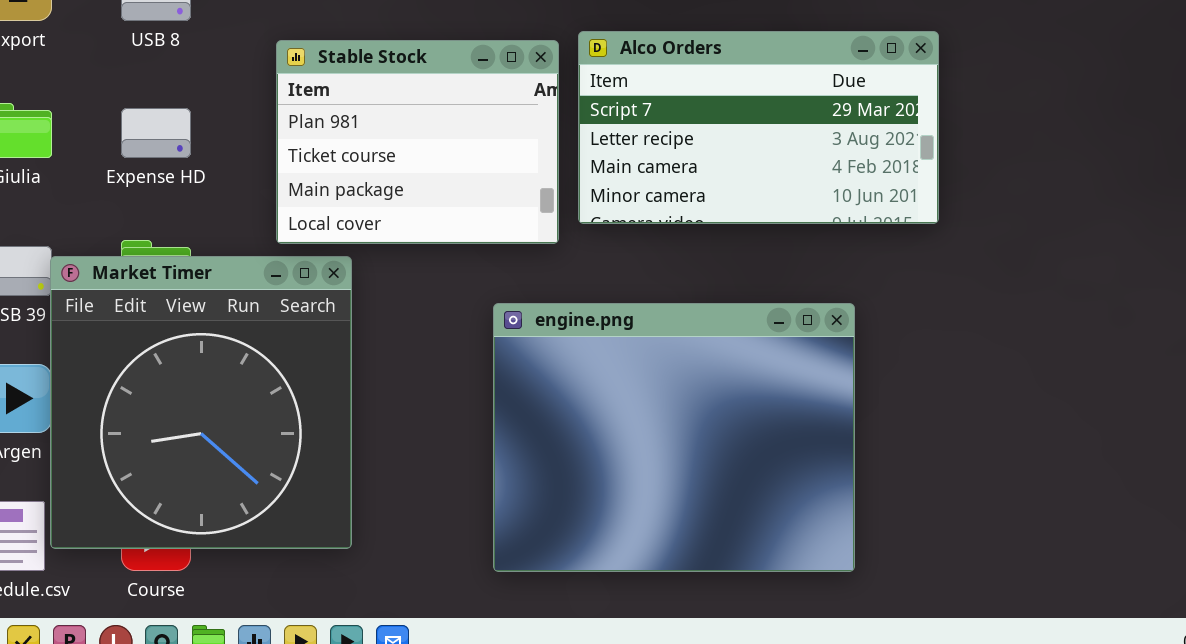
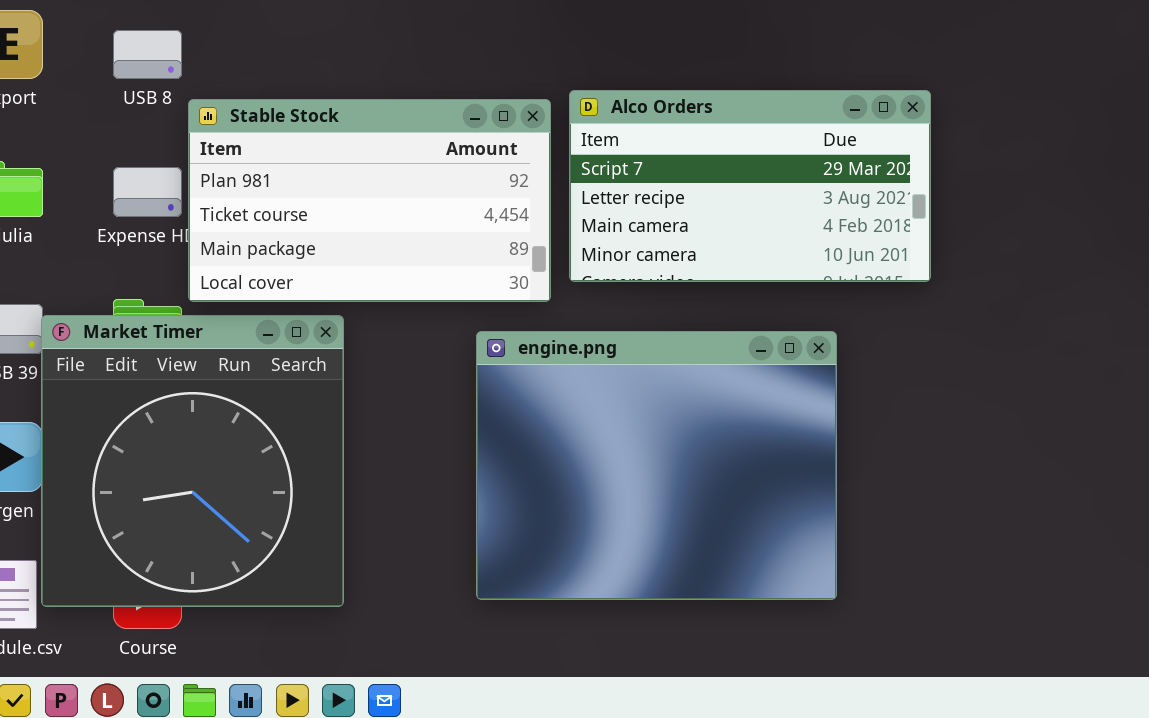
Stable Stock: [276,40,559,244] -> [188,99,551,302], resized
engine.png: [493,303,855,572] -> [476,331,837,600], moved

